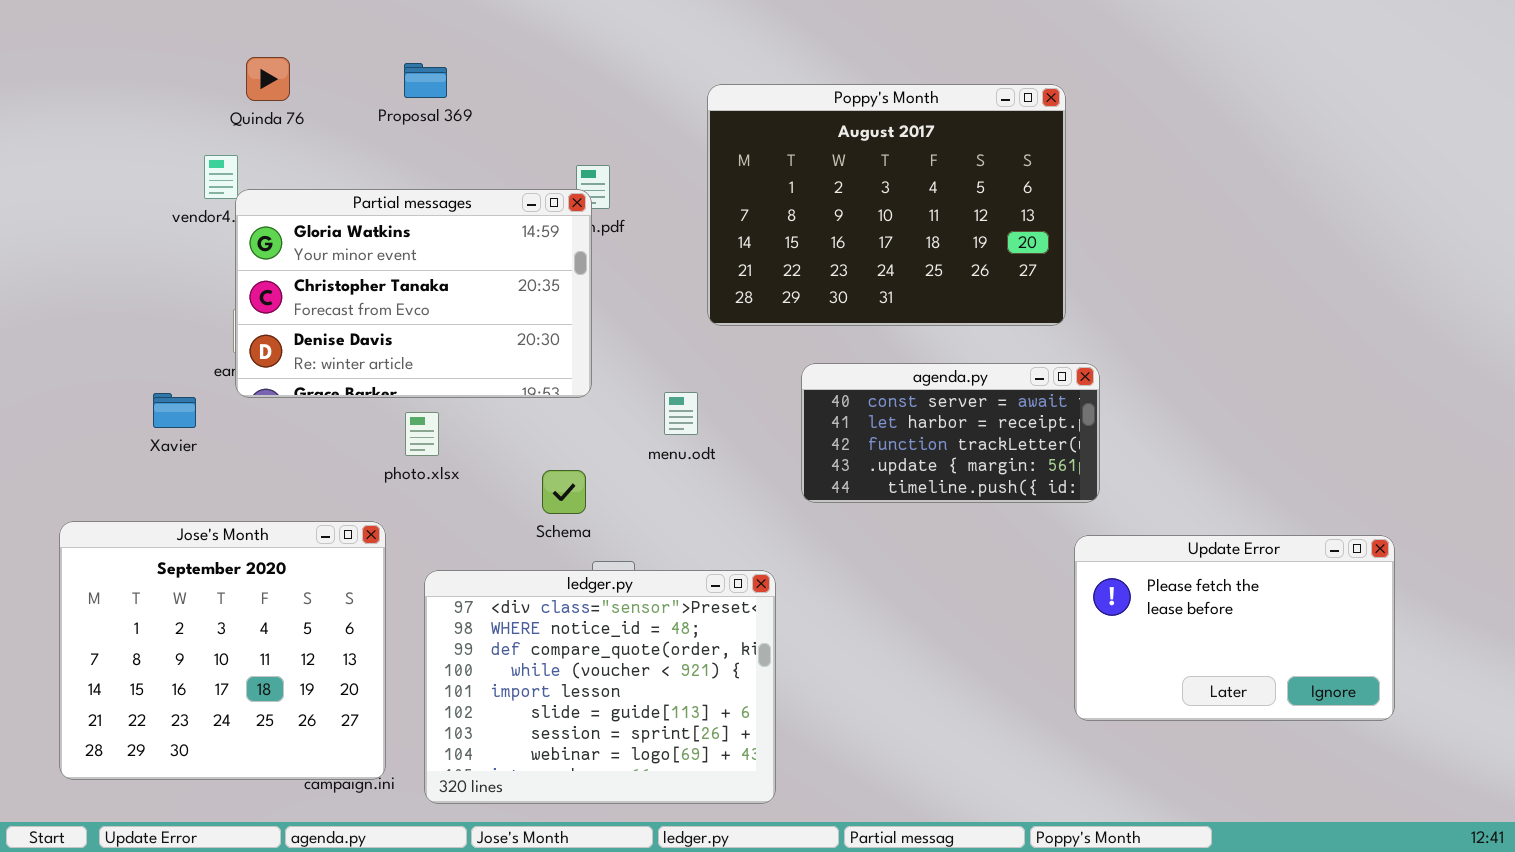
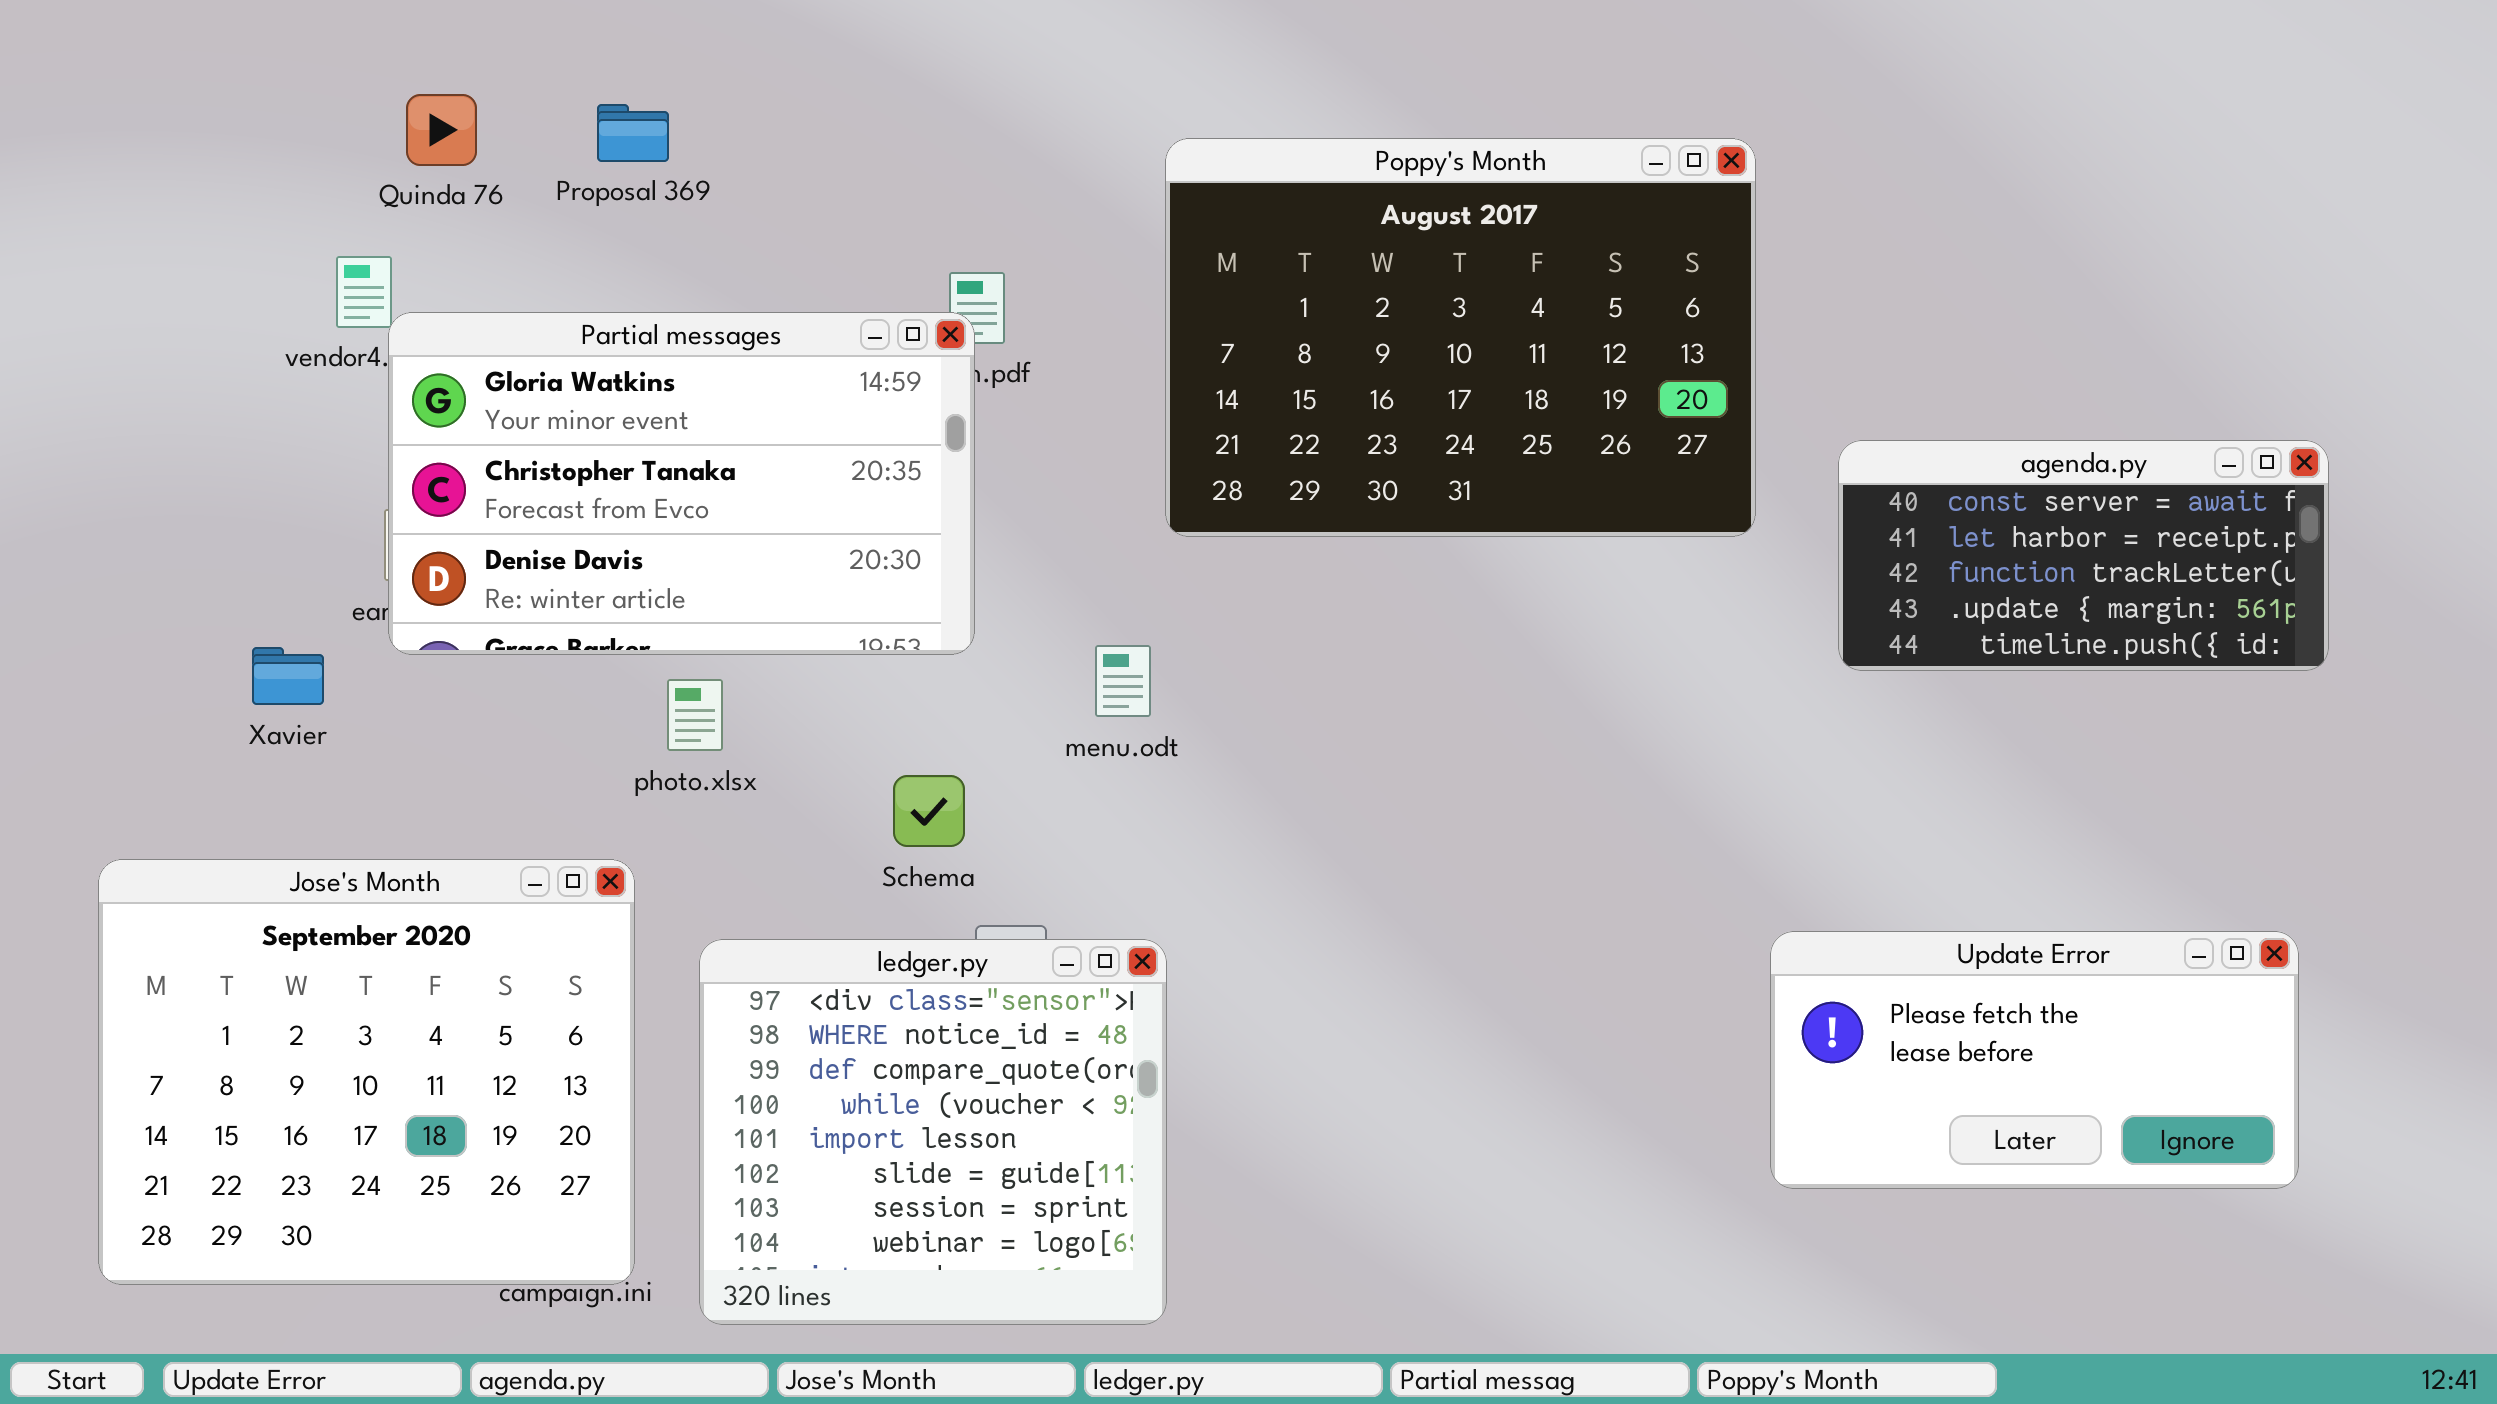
Proposal 369: [404,63,447,98] -> [597,104,669,162], moved
agenda.py: [801,363,1100,503] -> [1838,440,2329,671], moved
Update Error: [1074,535,1395,721] -> [1770,931,2299,1189], resized
ledger.py: [424,570,776,804] -> [699,939,1167,1325], resized

